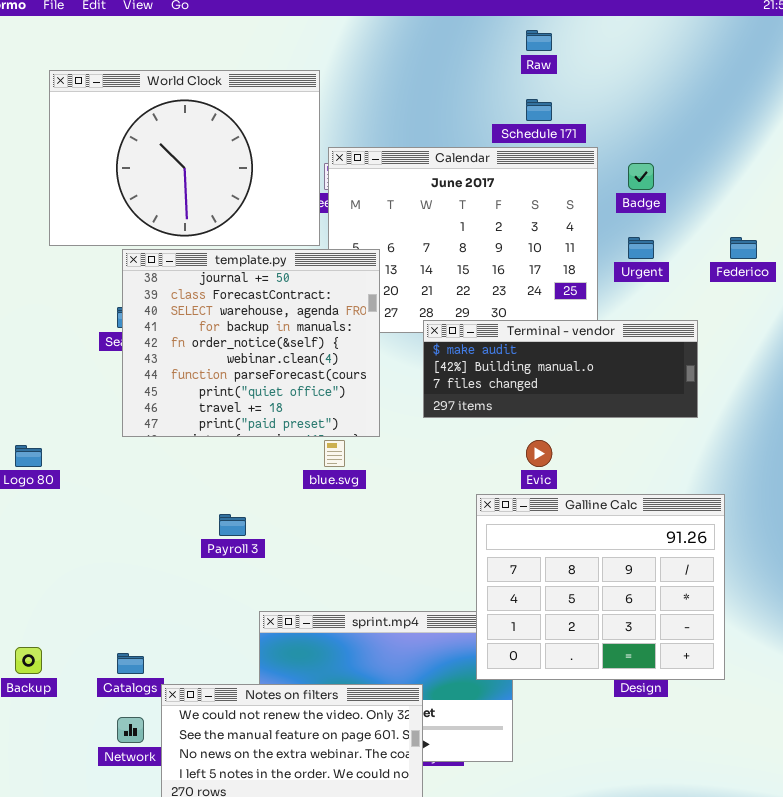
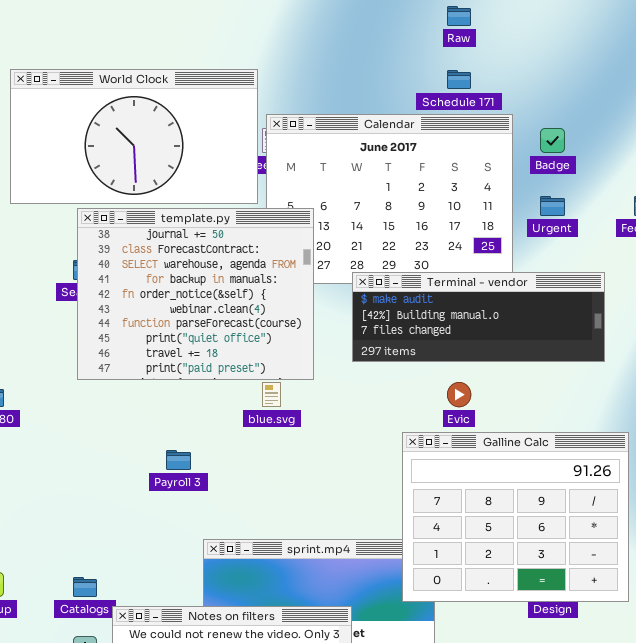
World Clock: [49,70,320,246] -> [10,69,258,204], resized

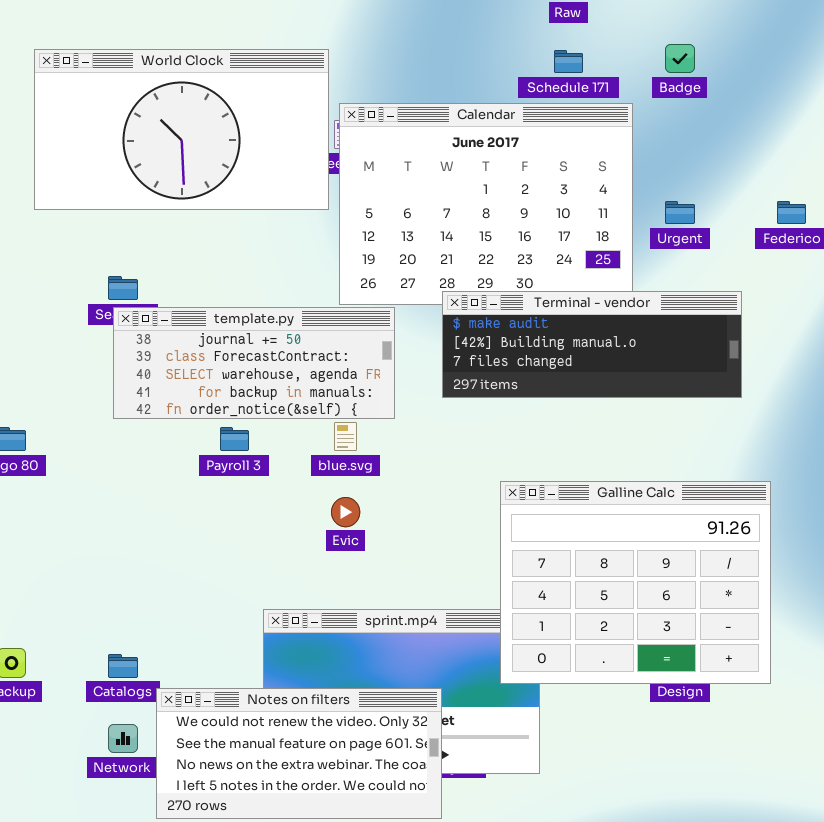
Badge: [540,128,565,153] -> [665,44,695,73], moved
template.py: [77,208,314,380] -> [113,307,395,419], resized
Evic: [447,382,471,407] -> [331,497,360,527], moved
Payroll 3: [166,450,191,470] -> [220,427,249,451], moved

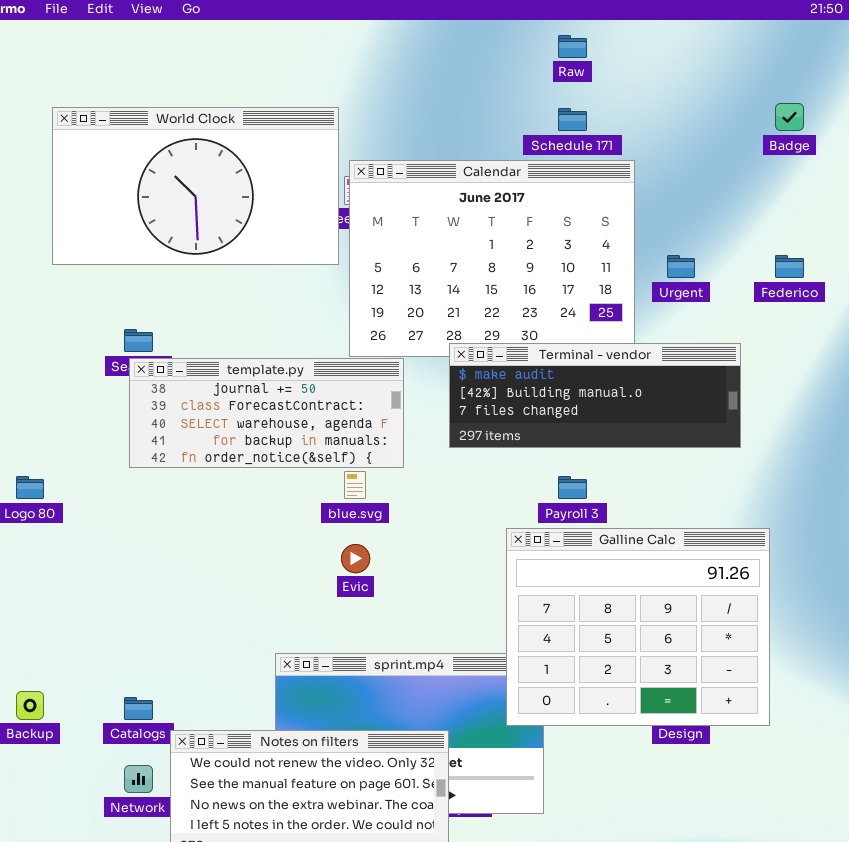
Badge: [665,44,695,73] -> [775,103,804,131], moved
Payroll 3: [220,427,249,451] -> [558,476,587,499], moved

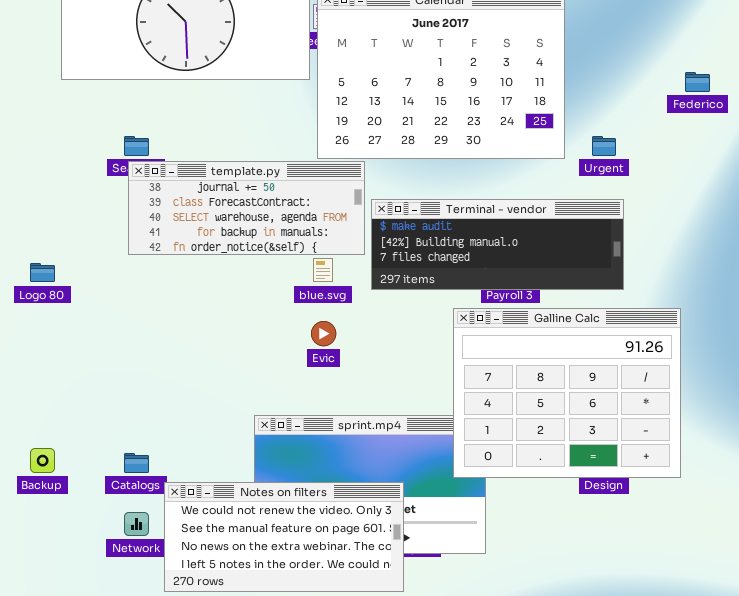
Urgent: [667,255,695,278] -> [592,136,616,156], moved
Terminal - vendor: [449,343,741,448] -> [371,199,624,290], moved

